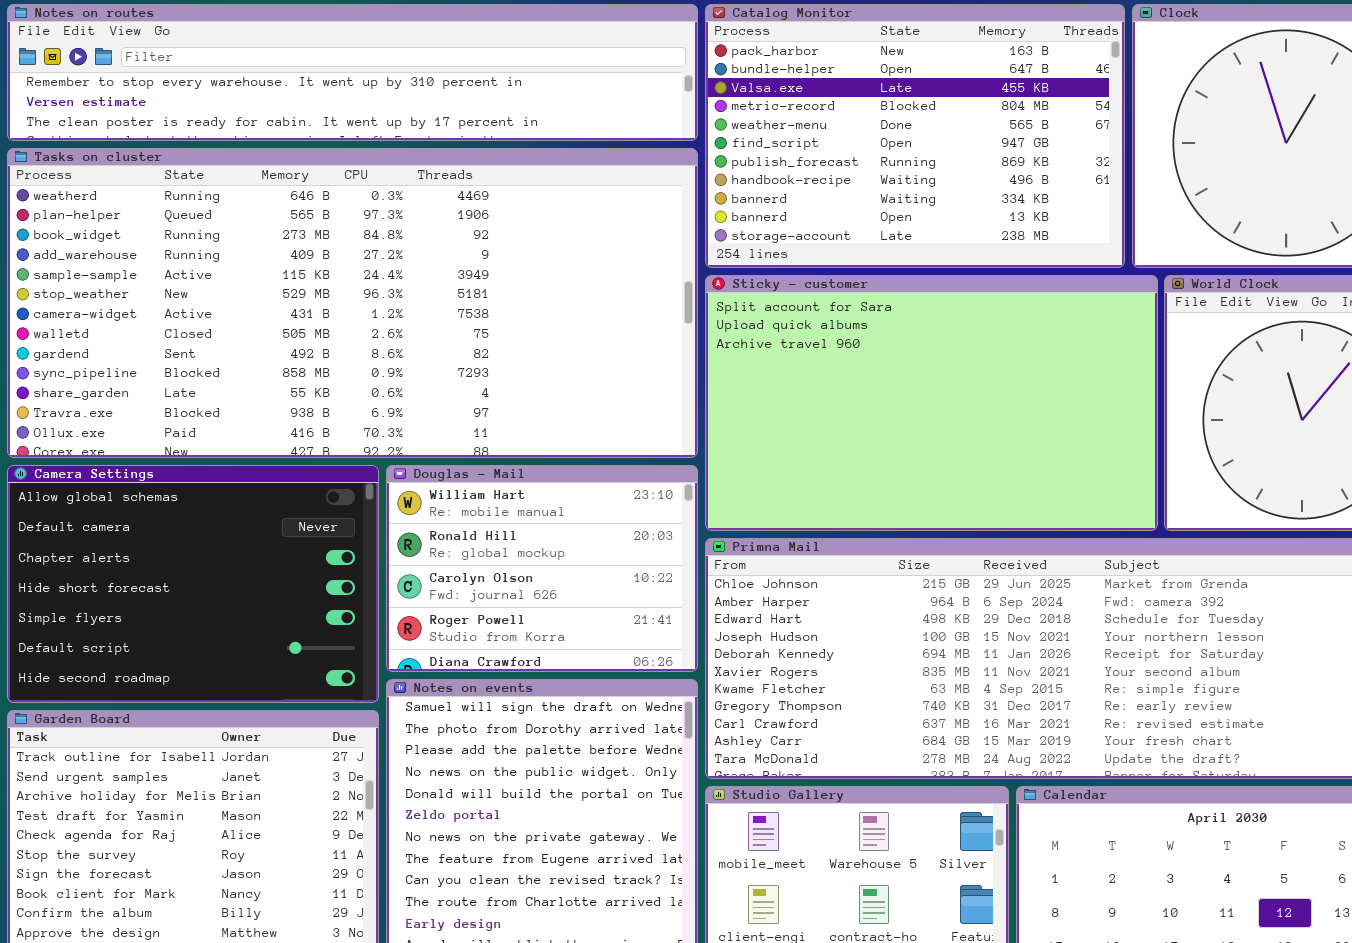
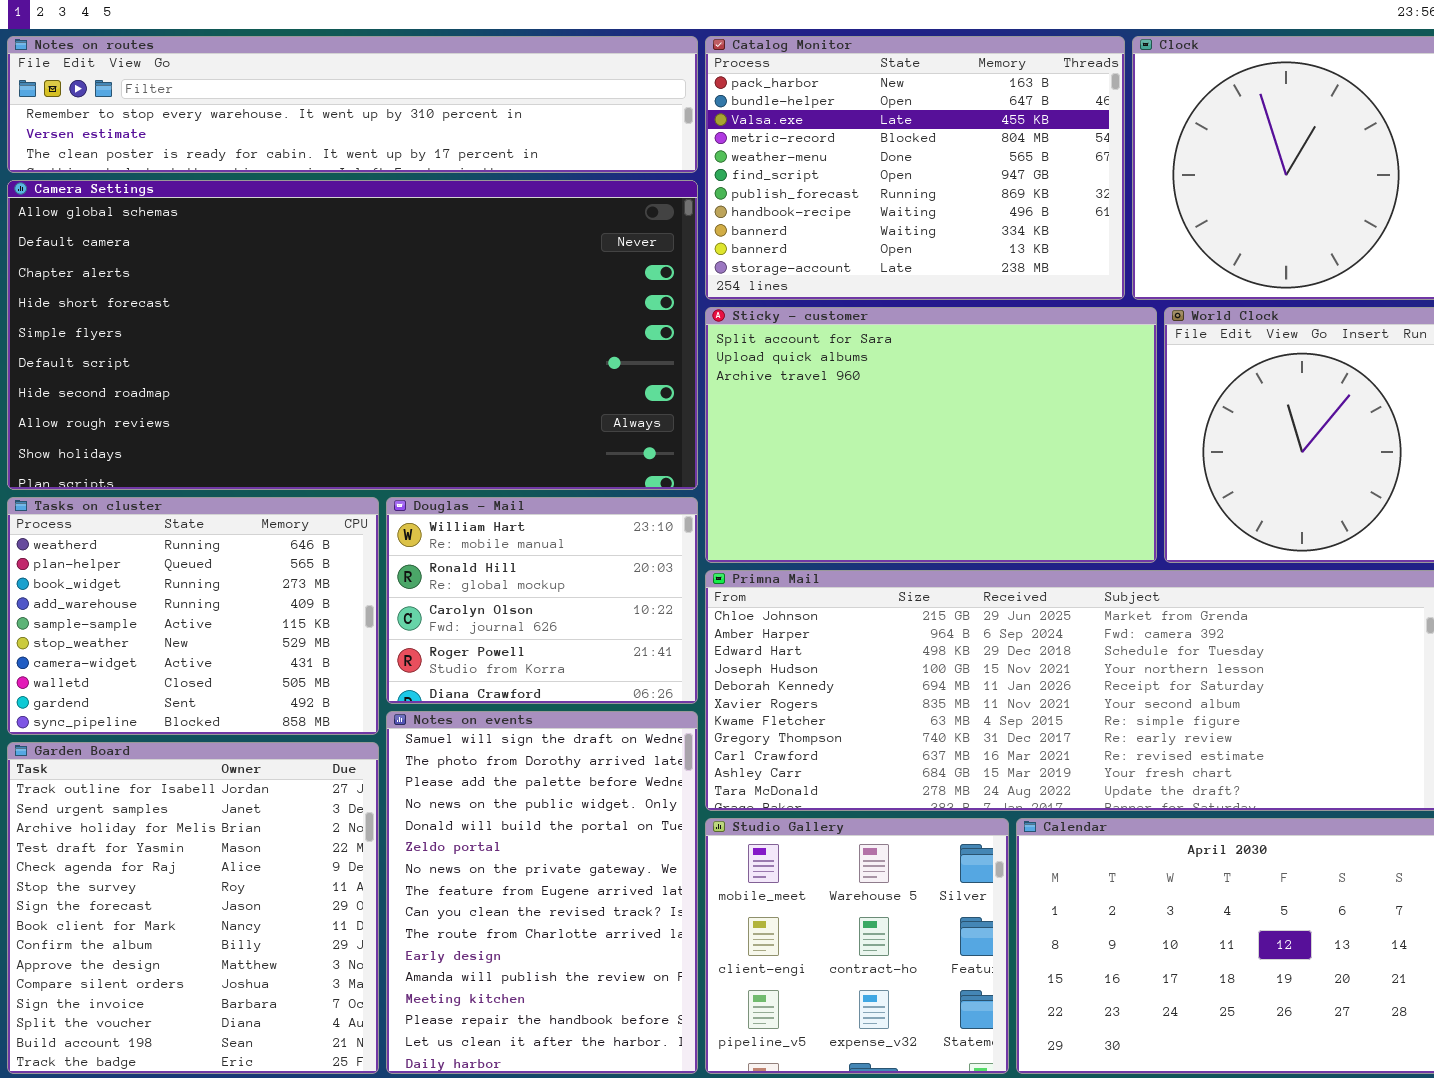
Tasks on cluster: [7,148,698,458] -> [7,497,379,735], moved, resized
Camera Settings: [7,465,379,703] -> [7,180,698,490], moved, resized

